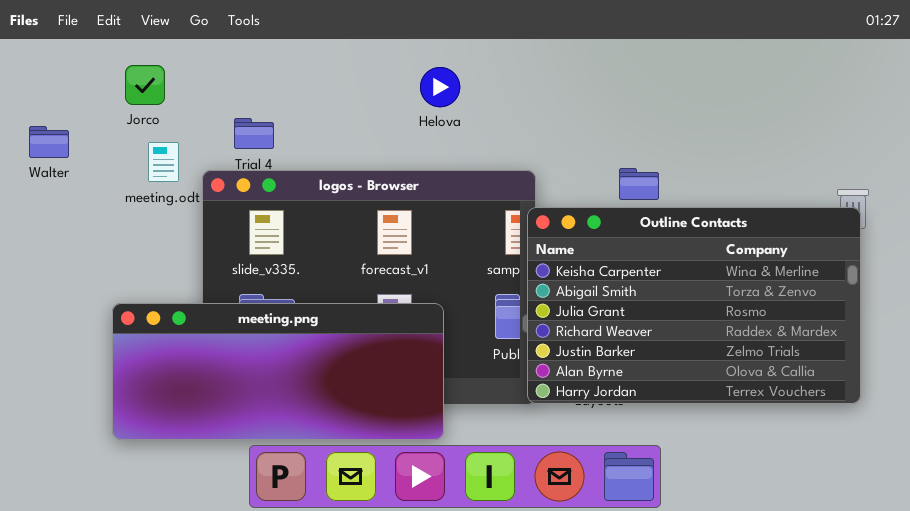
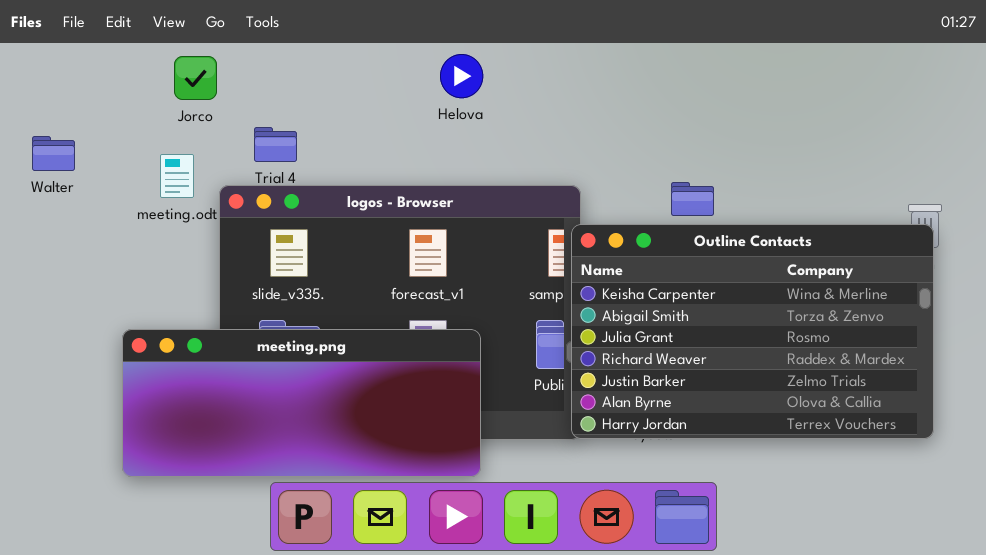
Jorco: [125,65,165,105] -> [174,56,217,100], moved
Helova: [420,67,460,107] -> [440,54,483,98], moved

